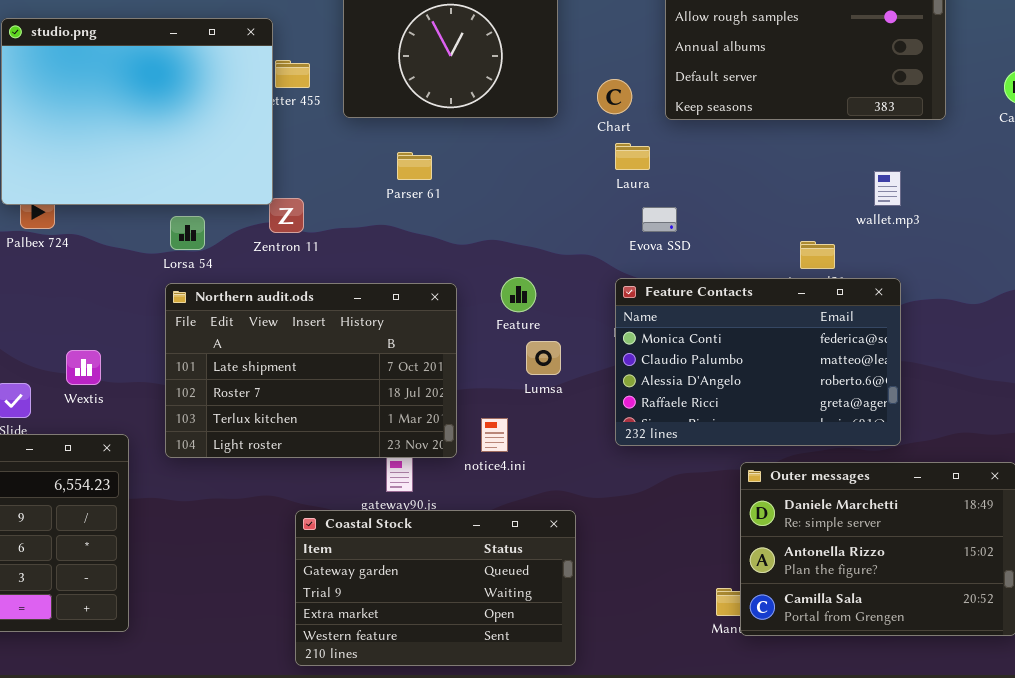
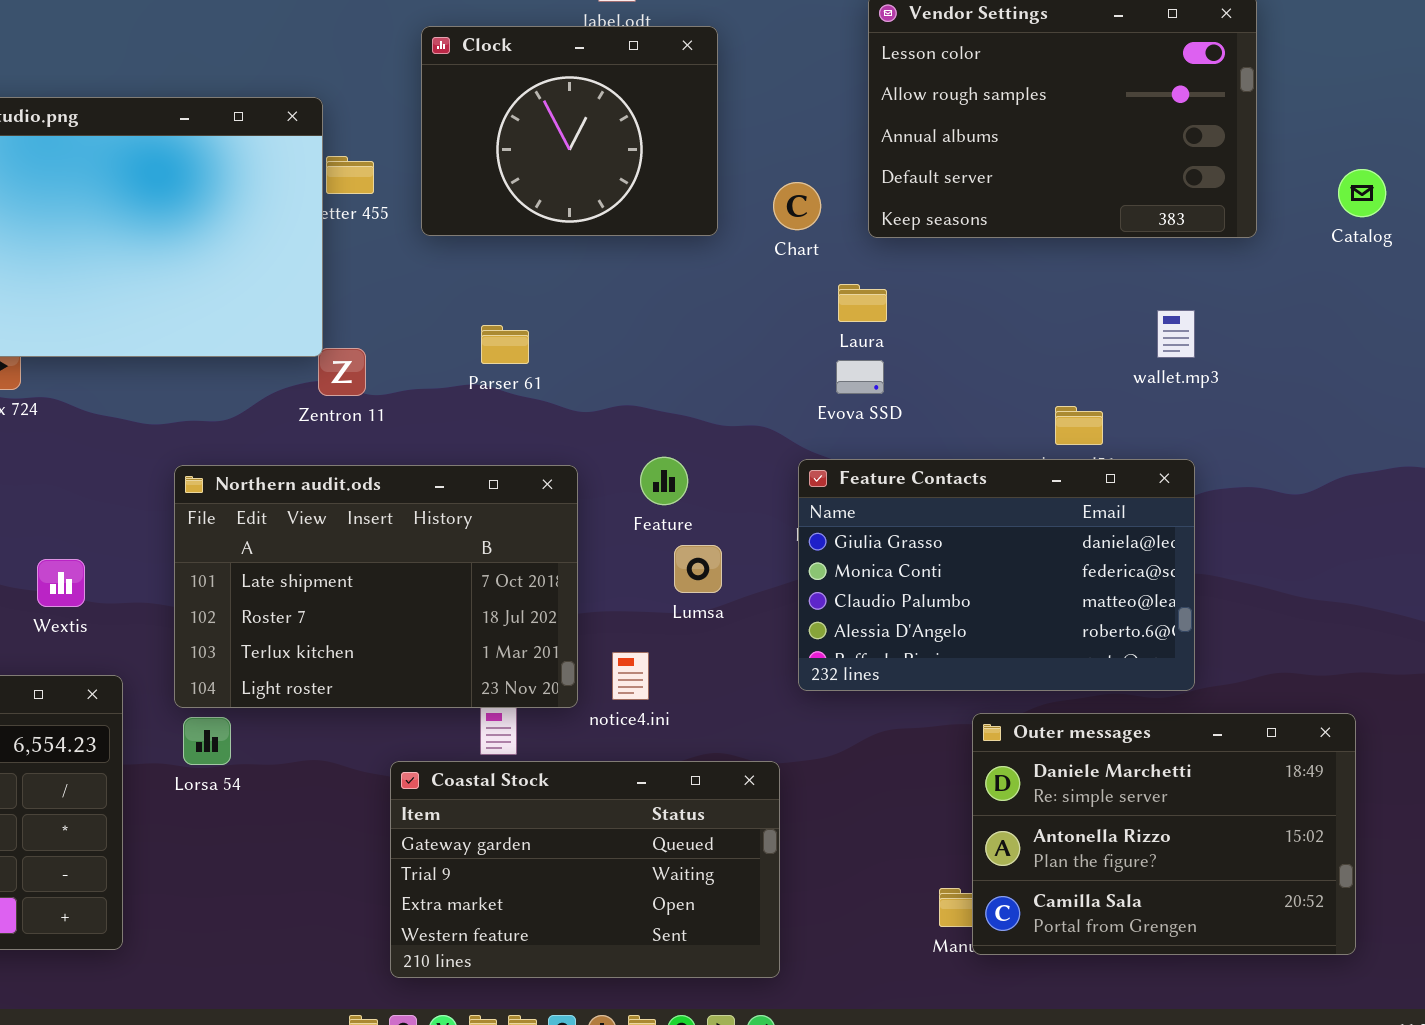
Laura: [615,143,650,170] -> [838,284,887,322], moved
Parser 61: [397,152,432,180] -> [481,325,529,364], moved
Lorsa 54: [170,216,205,250] -> [183,717,231,765], moved
Feature Contacts: [615,278,901,446] -> [798,459,1195,691], scrolled up 1 row
Coastal Stock: [295,510,576,666] -> [390,761,780,978], moved

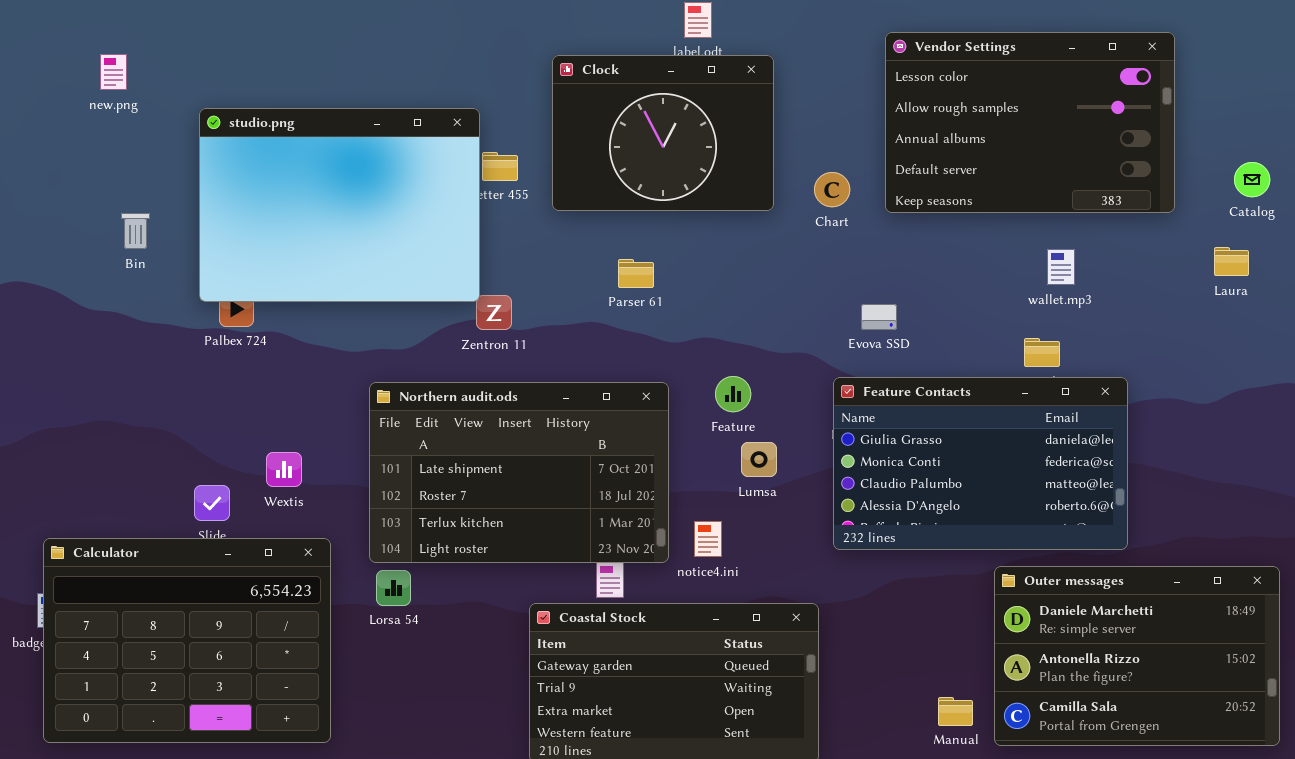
Laura: [838,284,887,322] -> [1214,247,1249,276], moved
wallet.mp3: [1157,310,1195,358] -> [1047,249,1075,285], moved
Parser 61: [481,325,529,364] -> [618,259,654,288], moved
Outer messages: [972,713,1356,955] -> [994,566,1280,746], moved

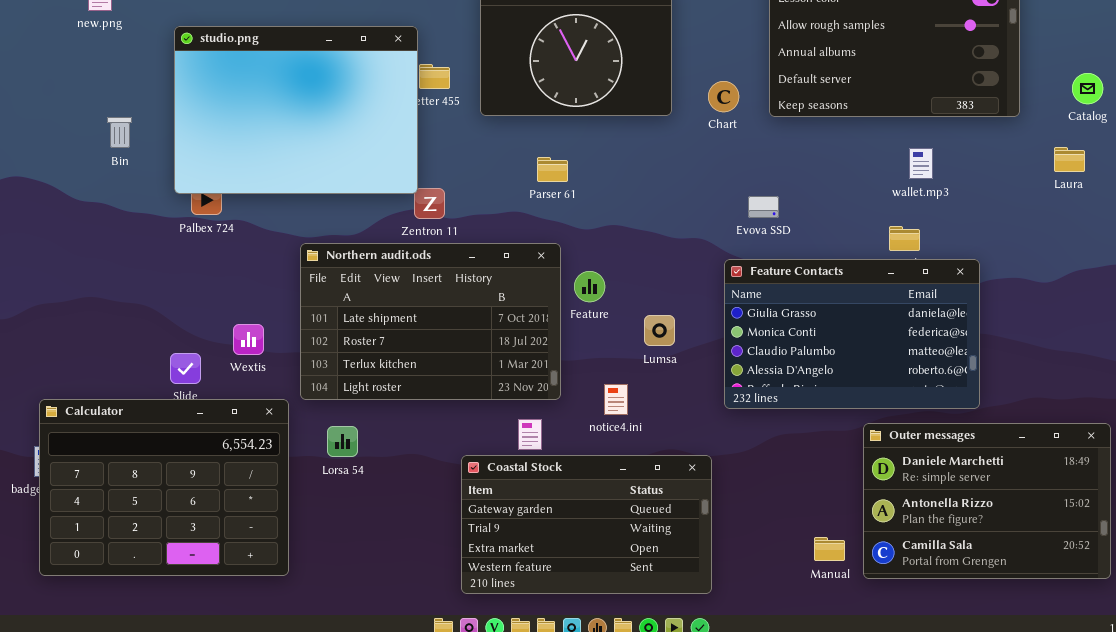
Feature: [715,376,751,412] -> [574,271,605,302], moved
Northern audit.ods: [369,382,669,563] -> [300,243,561,400], moved

